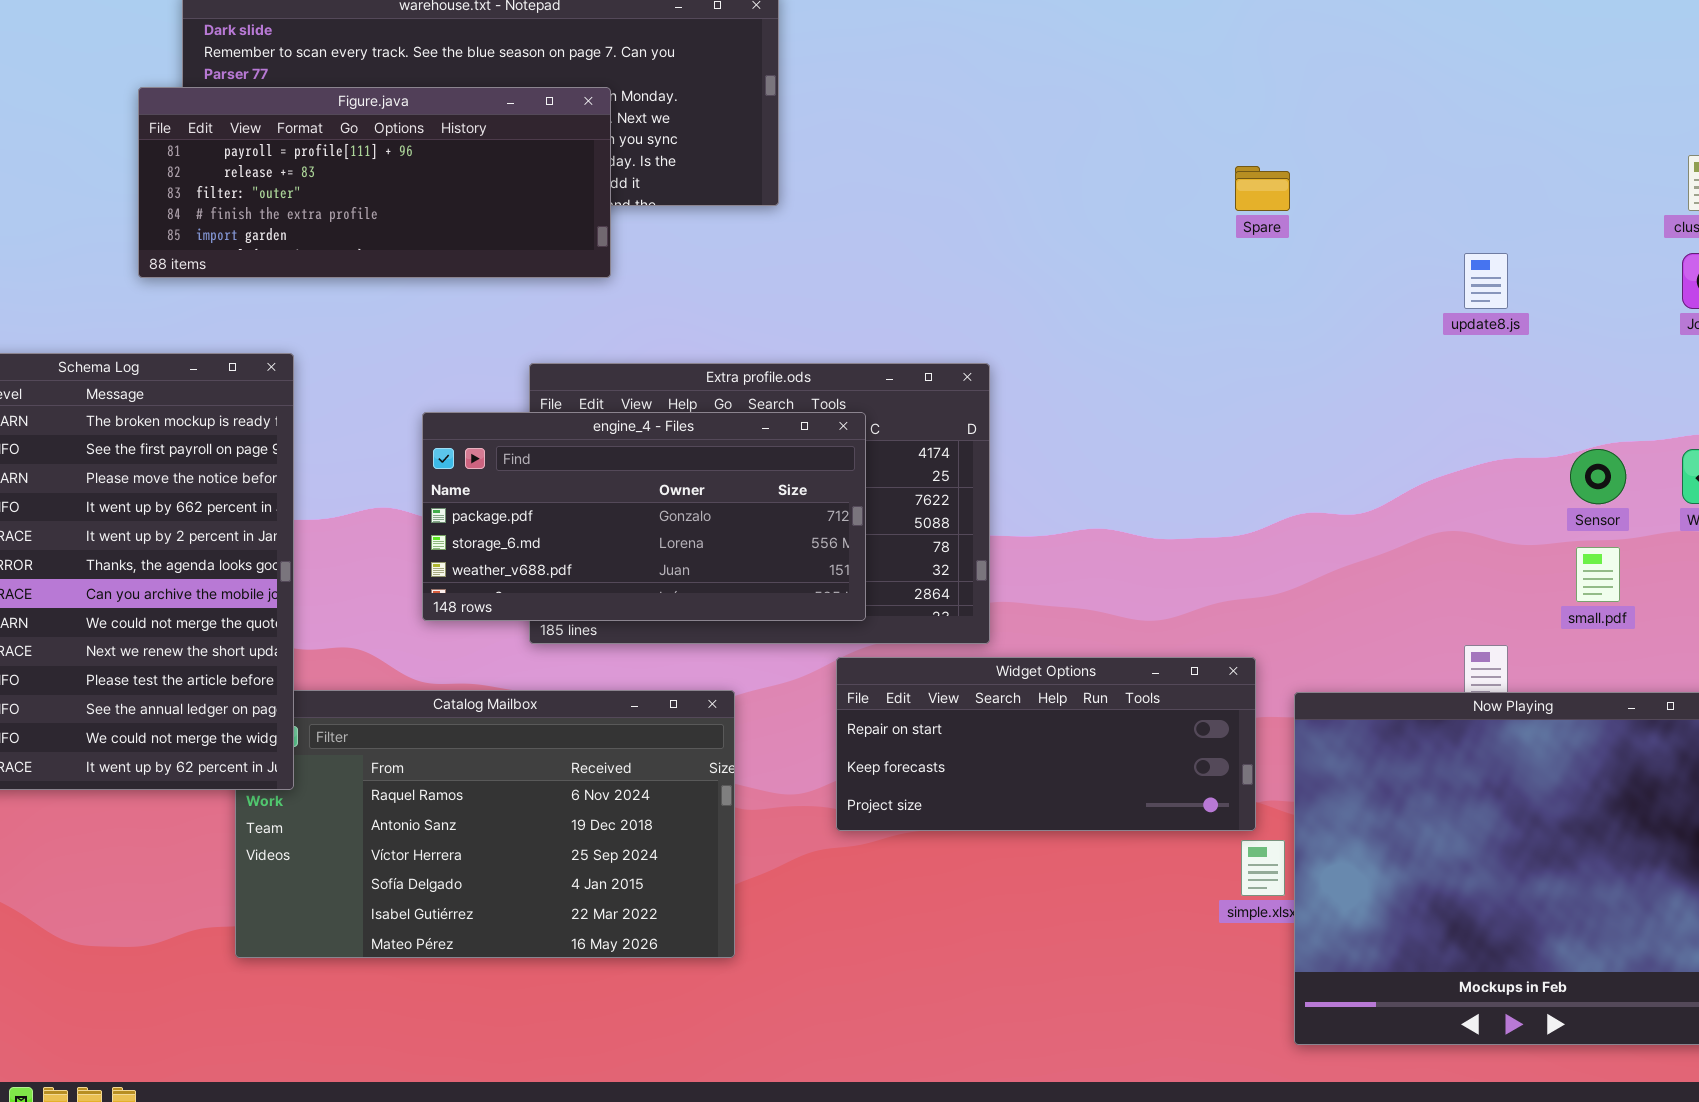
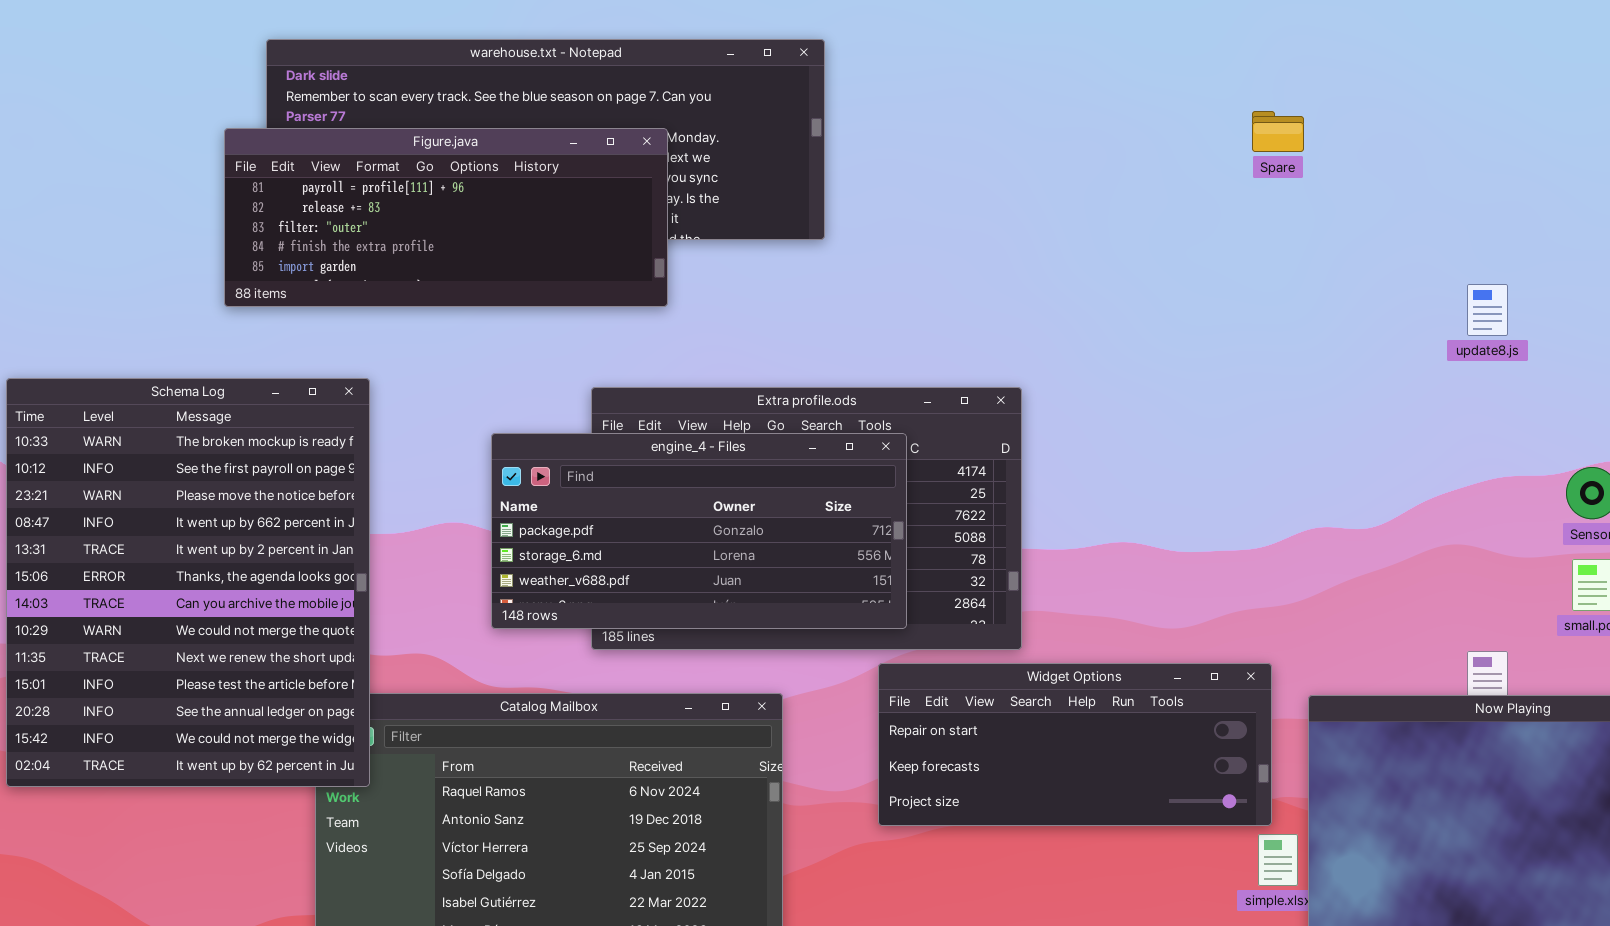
Spare: [1235,166,1290,211] -> [1252,111,1304,152], moved

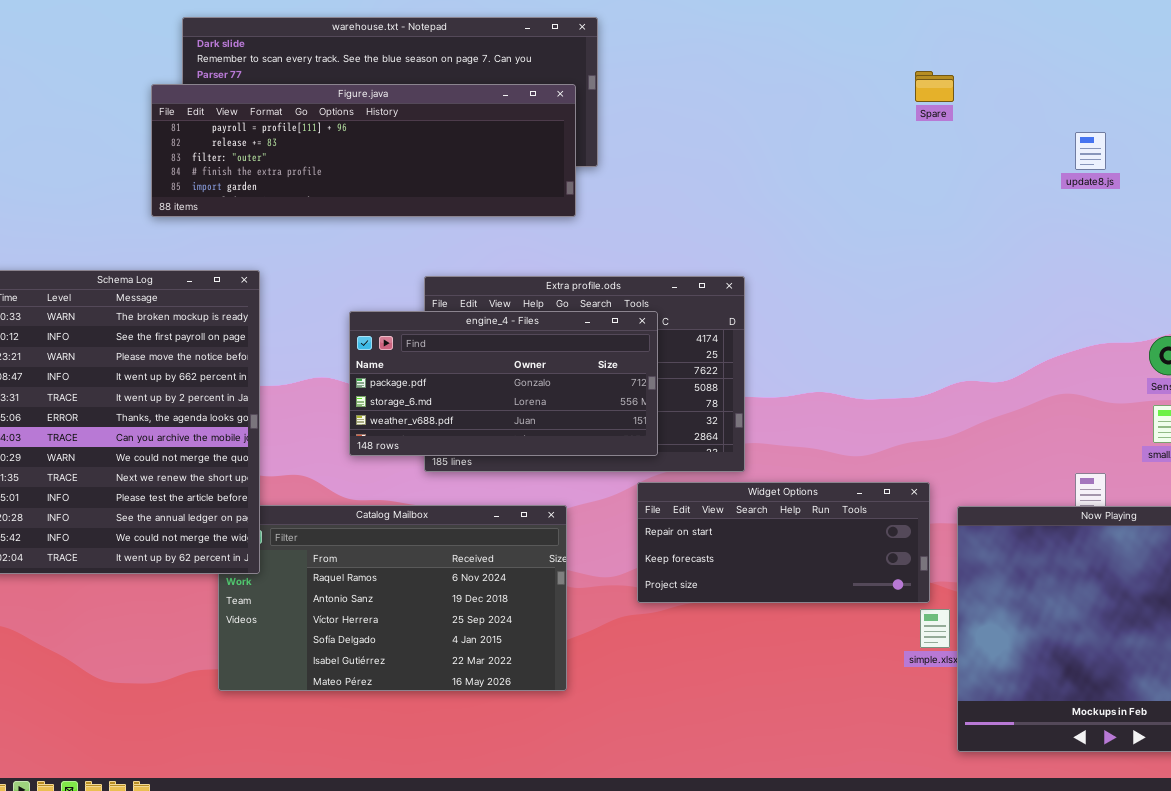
Figure.java: [224,128,668,307] -> [151,84,576,217], resized
update8.js: [1467,284,1508,336] -> [1075,132,1106,170], moved

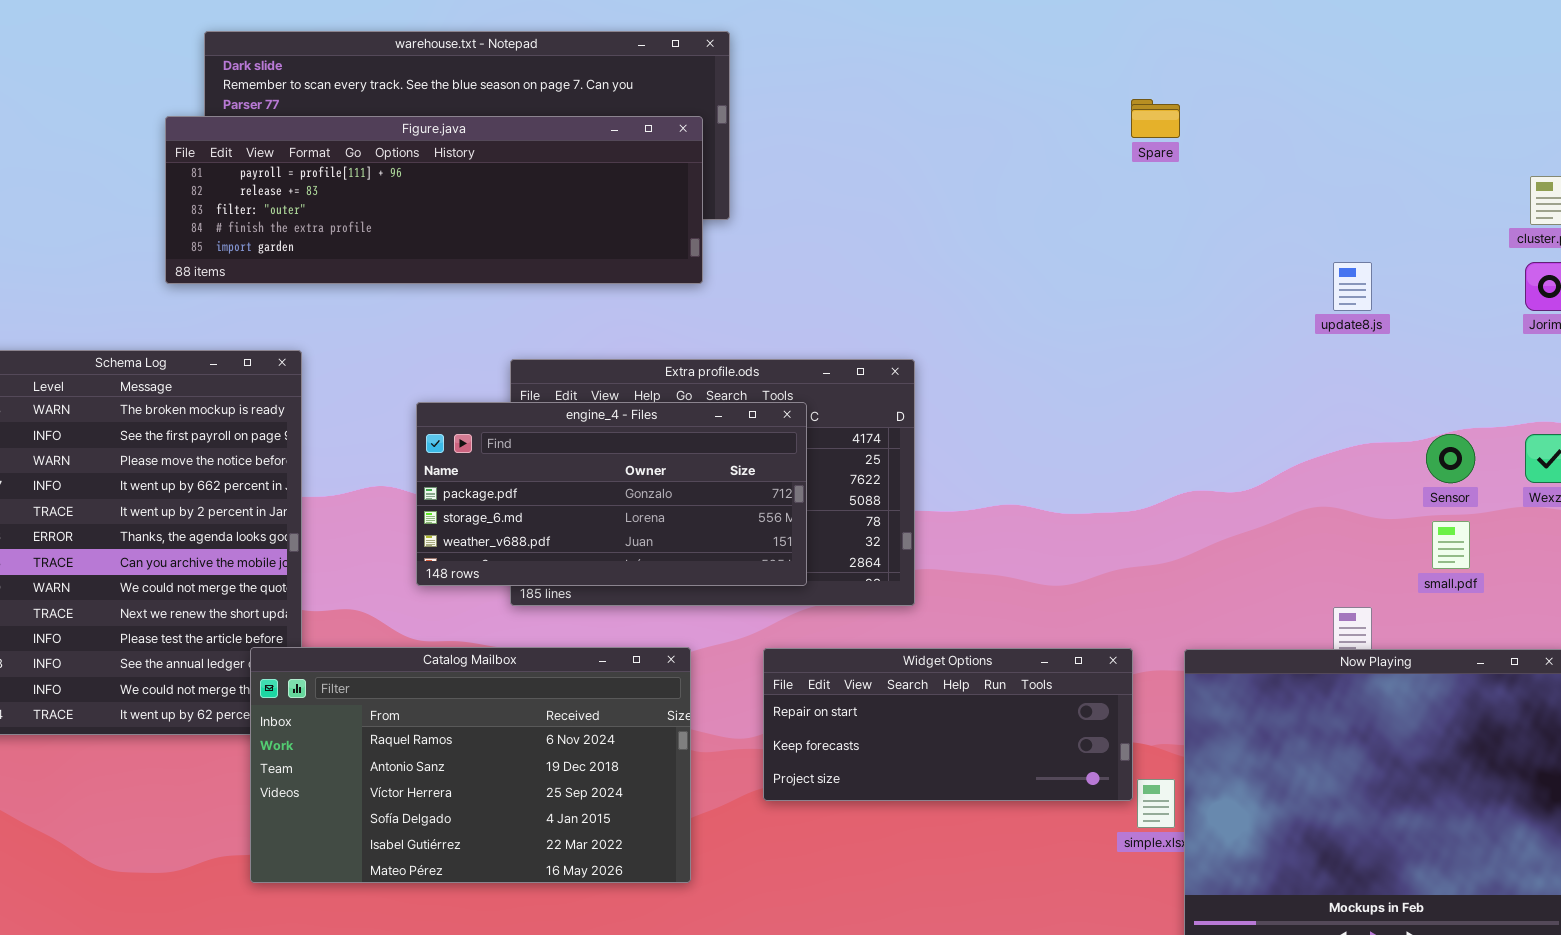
update8.js: [1075,132,1106,170] -> [1333,262,1372,311], moved
Widget Options: [637,482,930,603] -> [763,648,1133,801], moved
Catalog Mailbox: [218,505,567,691] -> [250,647,691,883], raised

